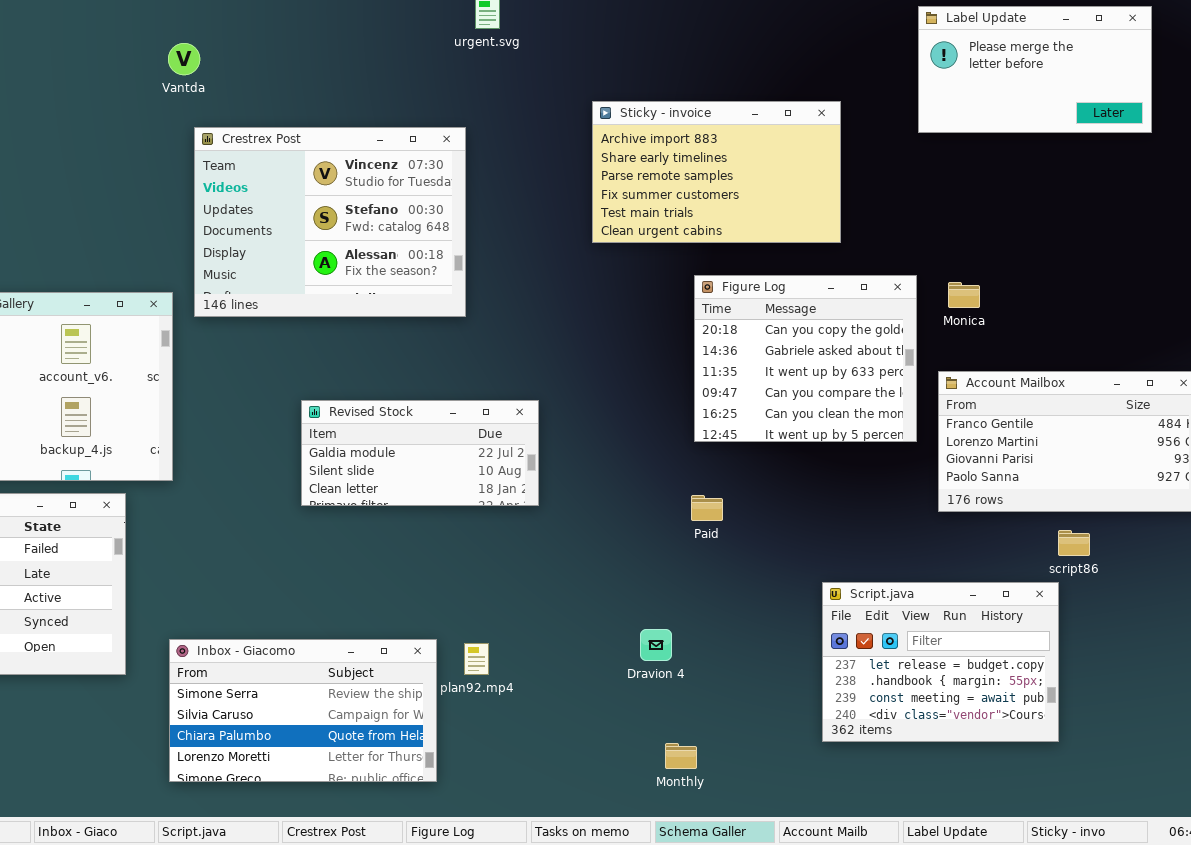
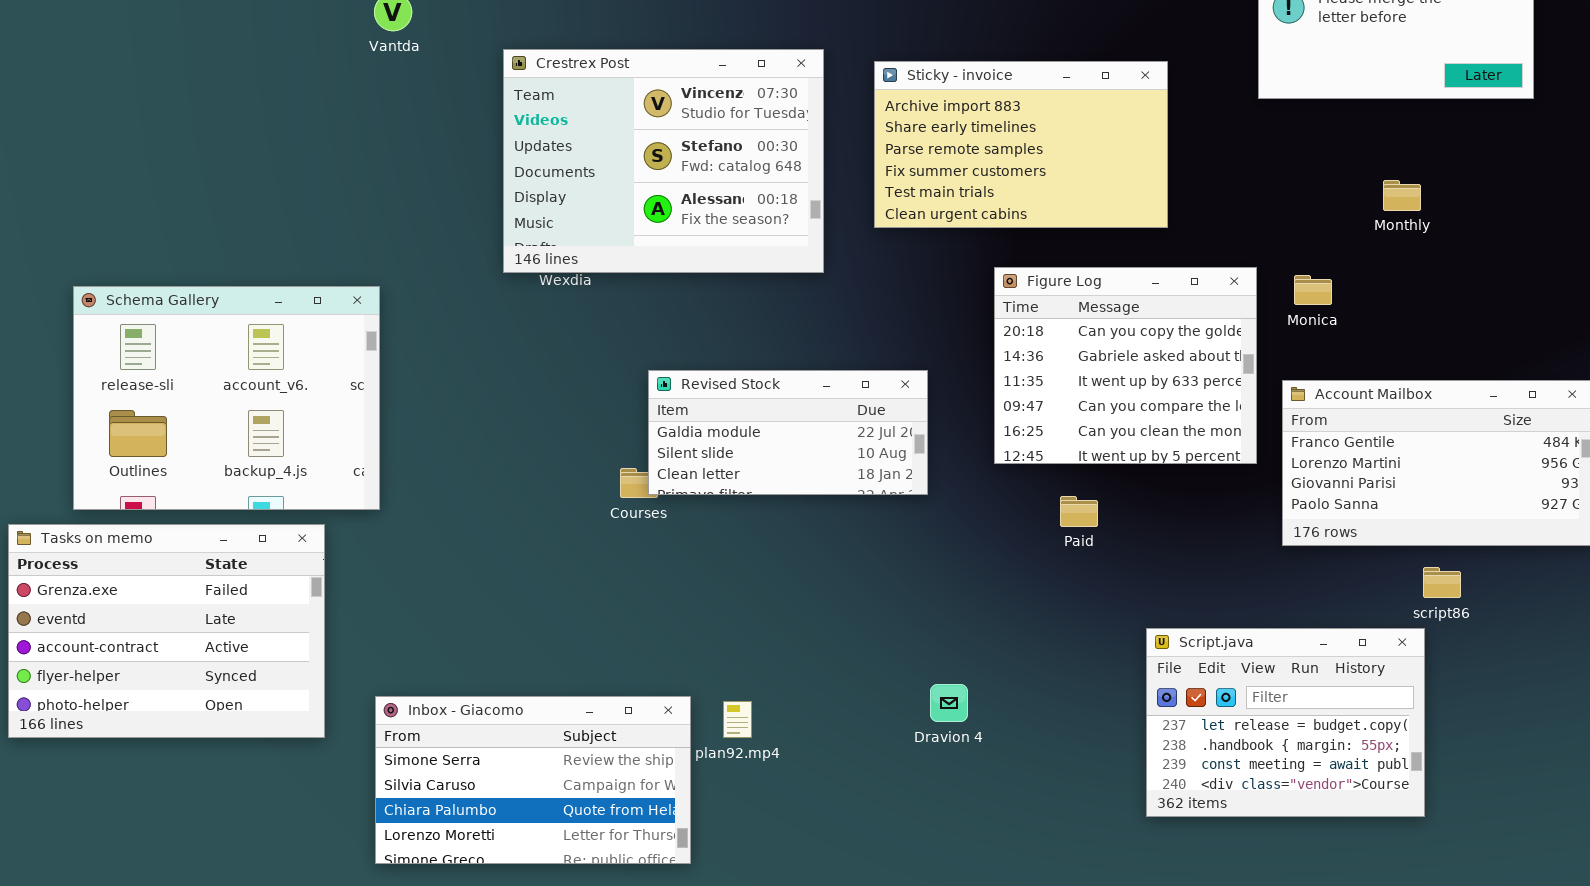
Crestrex Post: [194,127,466,317] -> [503,49,824,273], moved
Revised Stock: [301,400,539,506] -> [648,370,928,495], moved
Paid: [691,495,723,521] -> [1060,496,1098,527], moved
Monthly: [665,743,697,769] -> [1383,180,1421,211], moved

